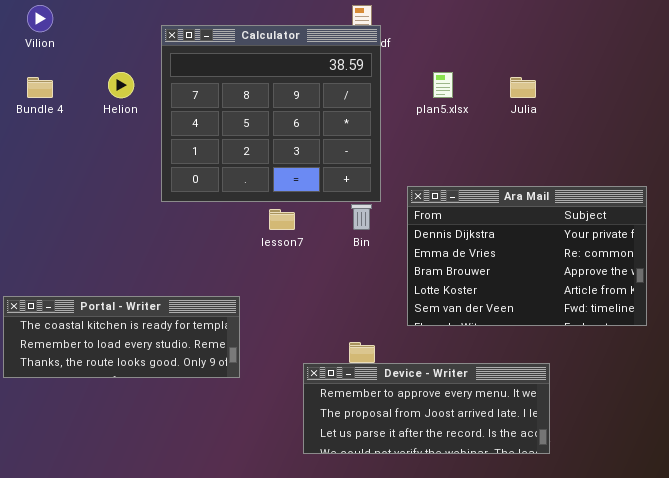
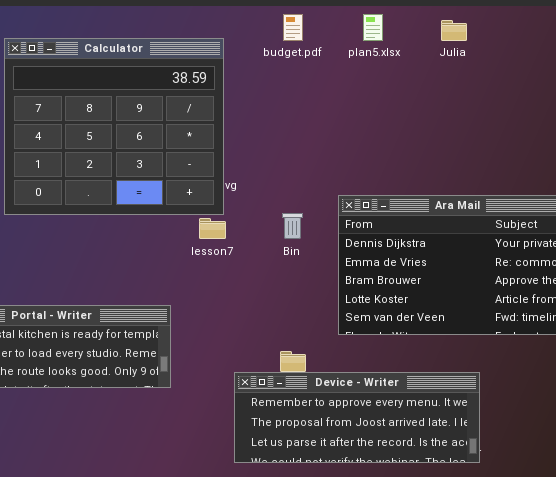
Calculator: [161,25,381,202] -> [4,38,224,215], moved
plan5.xlsx: [433,72,453,98] -> [363,14,383,41], moved
Julia: [510,77,536,98] -> [441,20,467,41], moved

